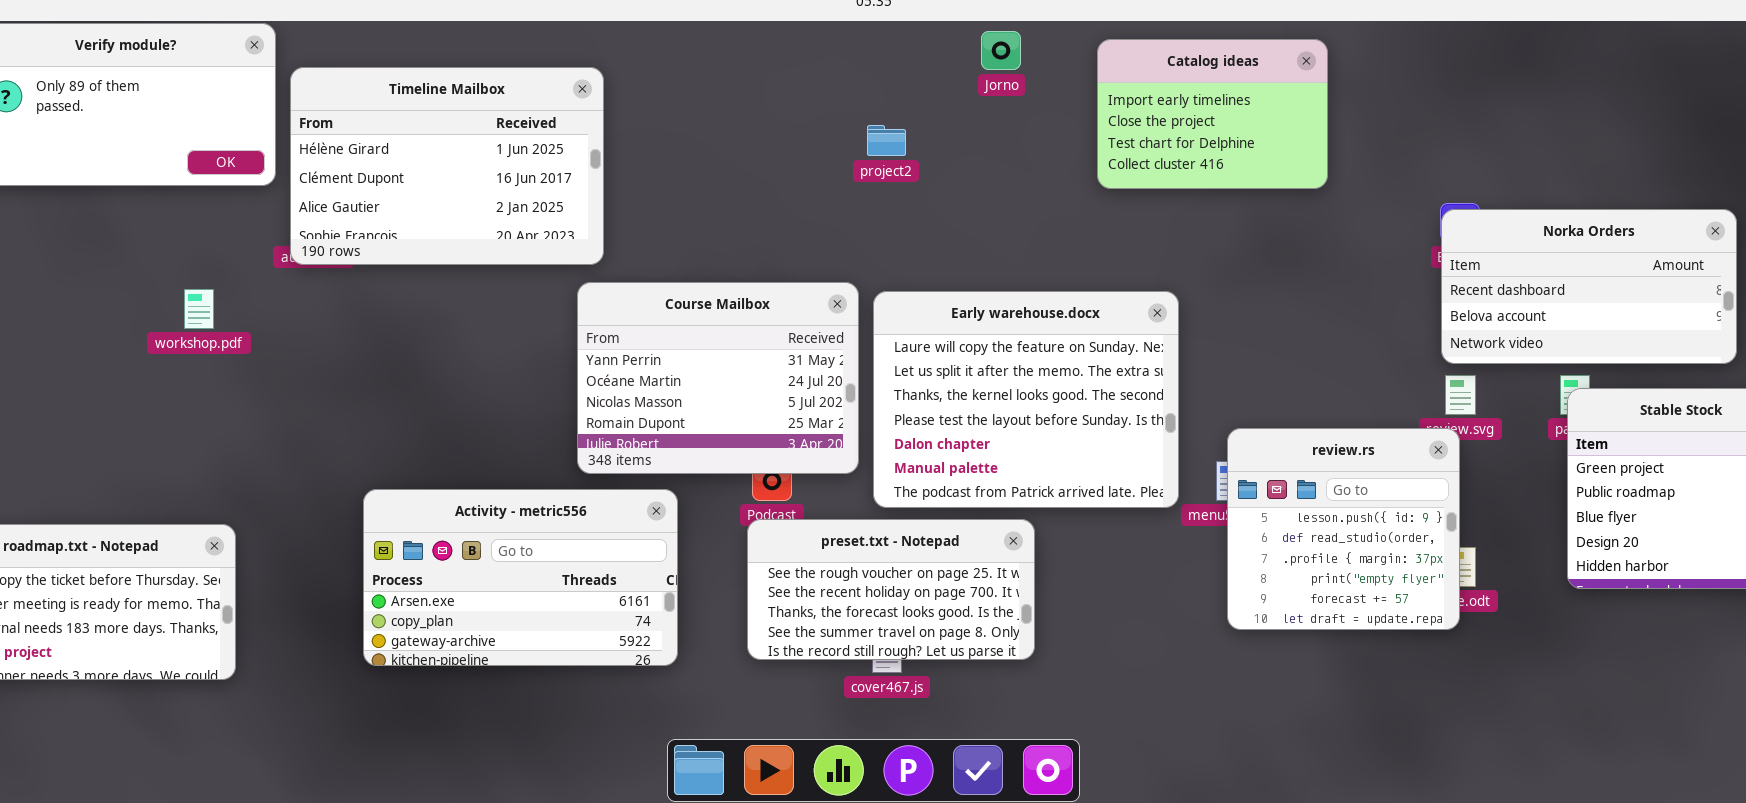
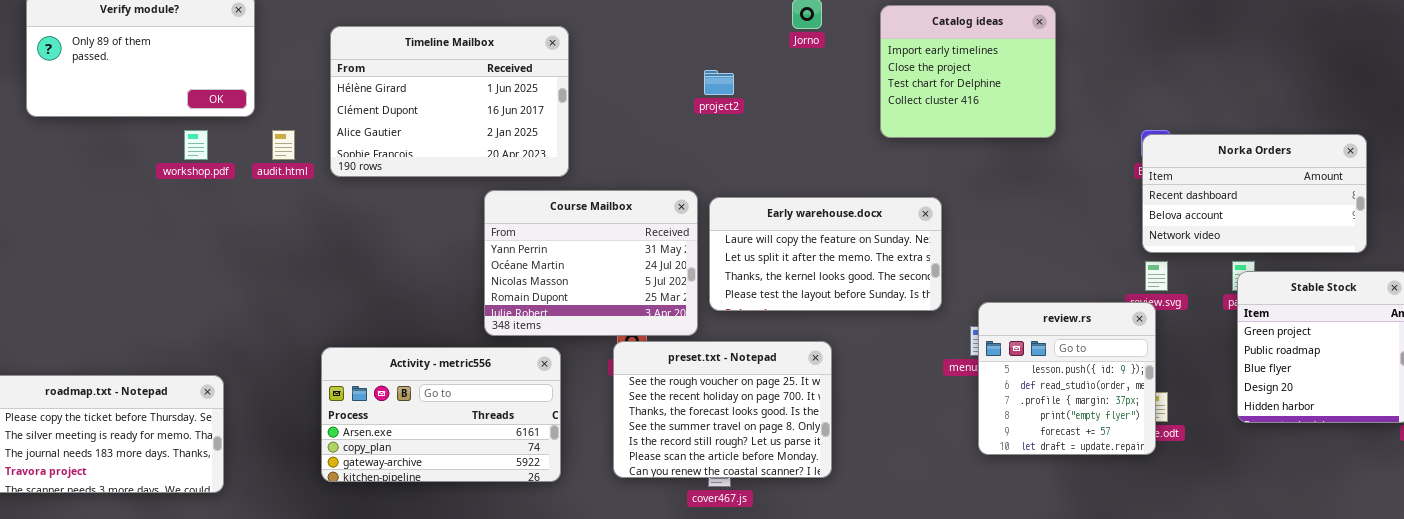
Catalog ideas: [1097,39,1328,189] -> [880,5,1056,138], resized
Timeline Mailbox: [290,67,604,265] -> [330,26,569,177], moved
workshop.pdf: [184,289,214,329] -> [184,130,208,160], moved
Early warehouse.docx: [873,291,1179,508] -> [709,197,942,311], resized
preset.txt - Notepad: [747,519,1035,660] -> [613,341,832,478], resized

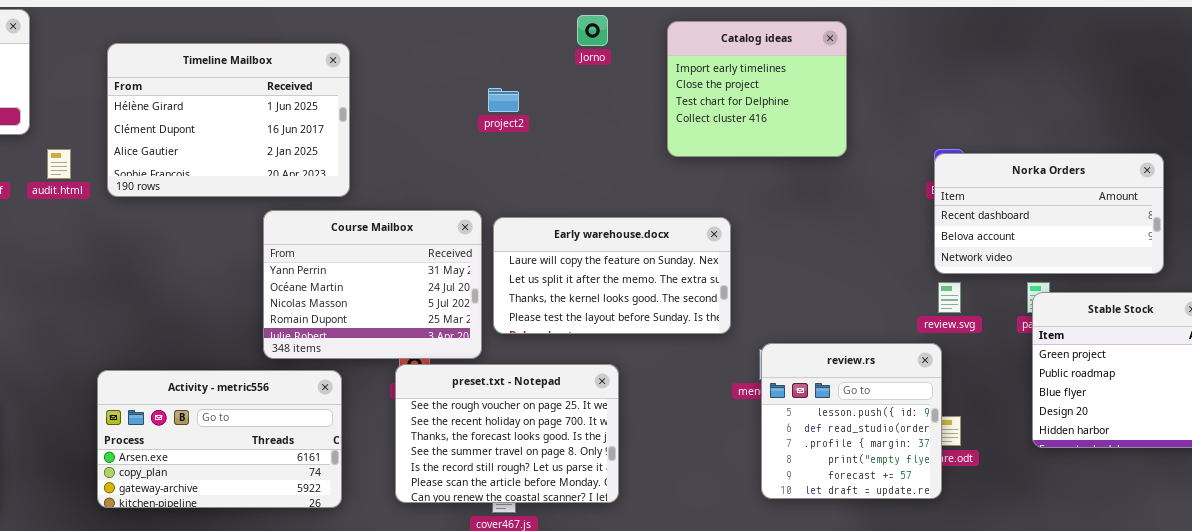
review.rs: [978,302,1156,455] -> [761,343,942,499], moved

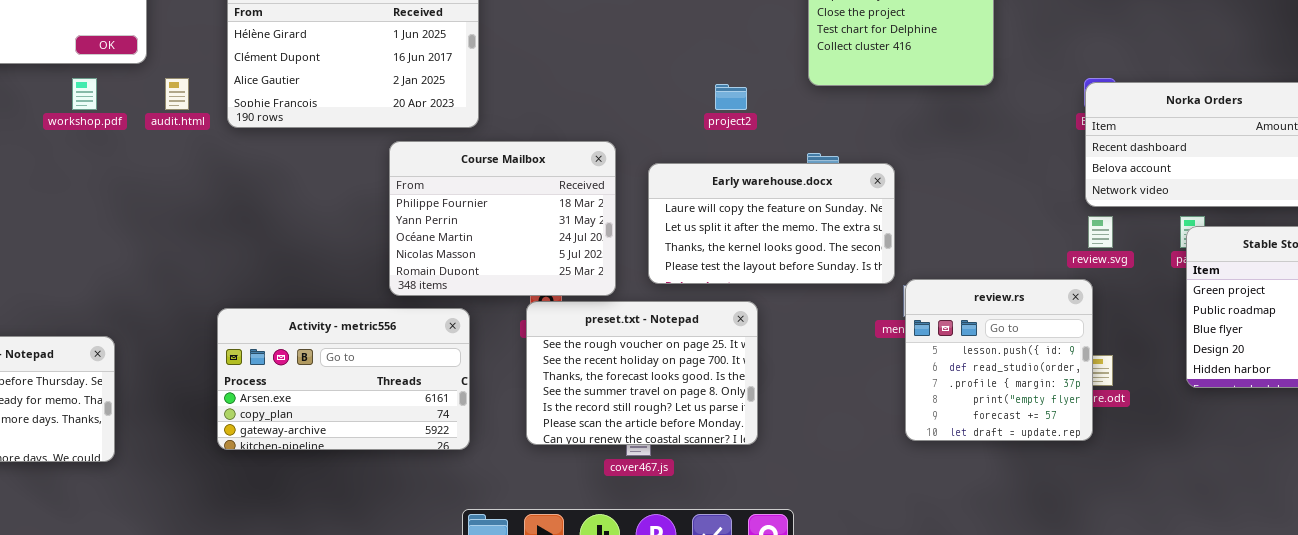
project2: [488,88,519,112] -> [715,84,747,110], moved
Course Mailbox: [263,210,482,359] -> [389,141,616,296], scrolled up 1 row
Early warehouse.docx: [493,217,731,334] -> [648,163,895,284], moved

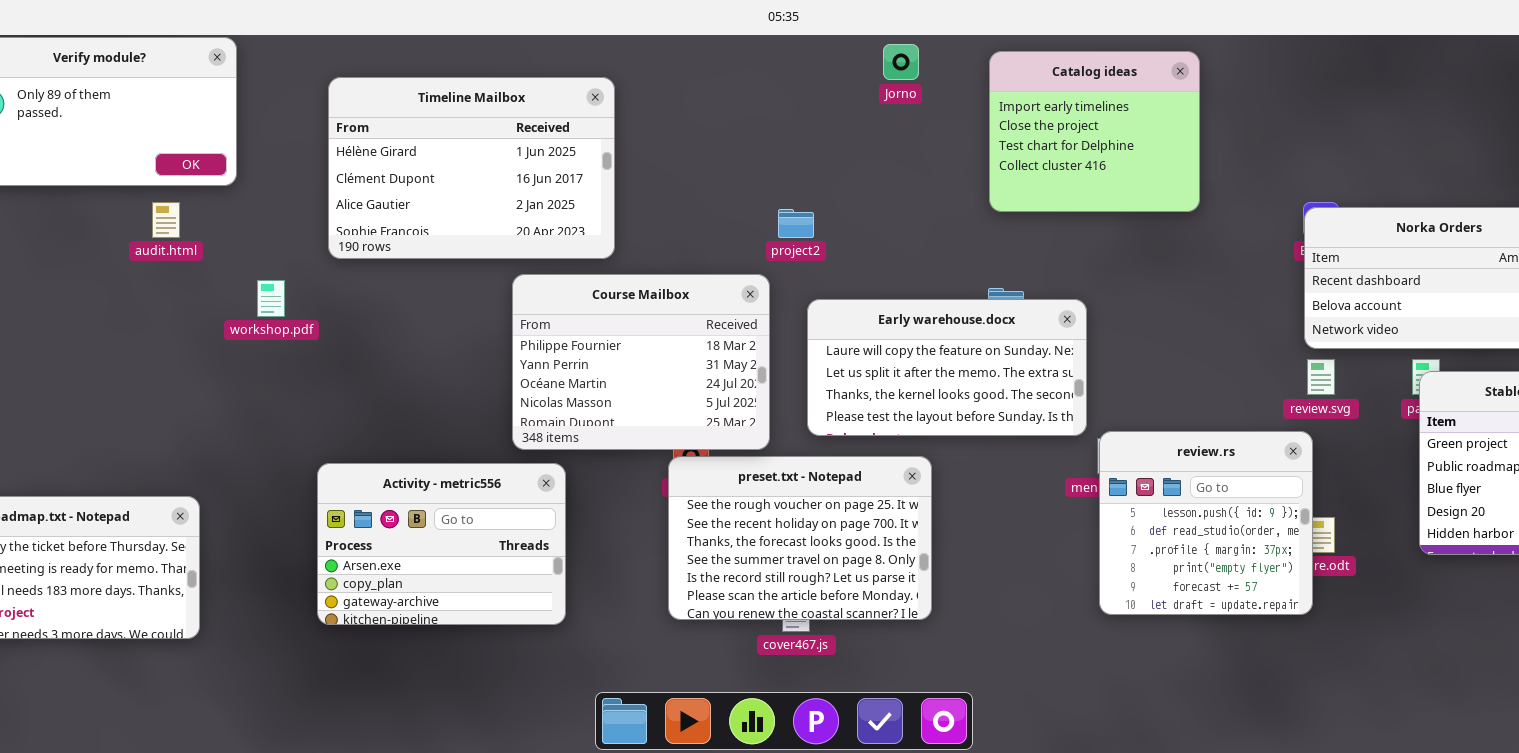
workshop.pdf: [72,78,97,110] -> [257,280,285,317], moved
audit.html: [165,78,189,110] -> [152,202,180,238], moved
project2: [715,84,747,110] -> [778,209,814,238], moved
Activity - metric556: [217,308,470,450] -> [317,463,566,625], resized

